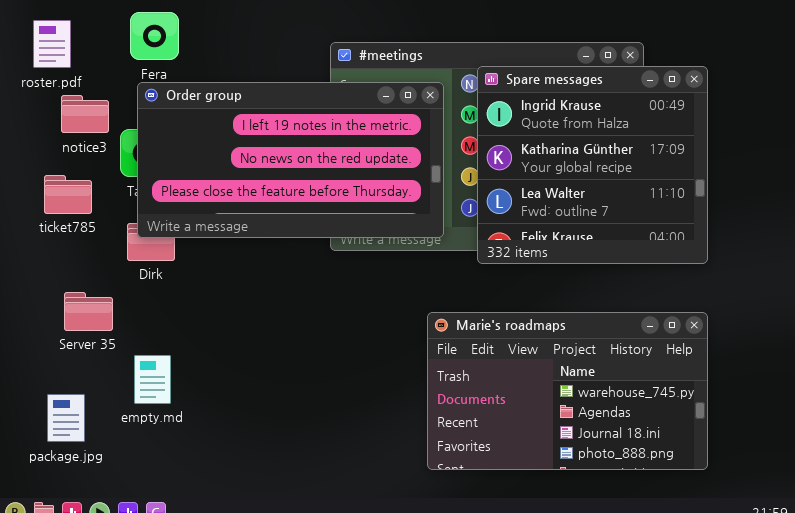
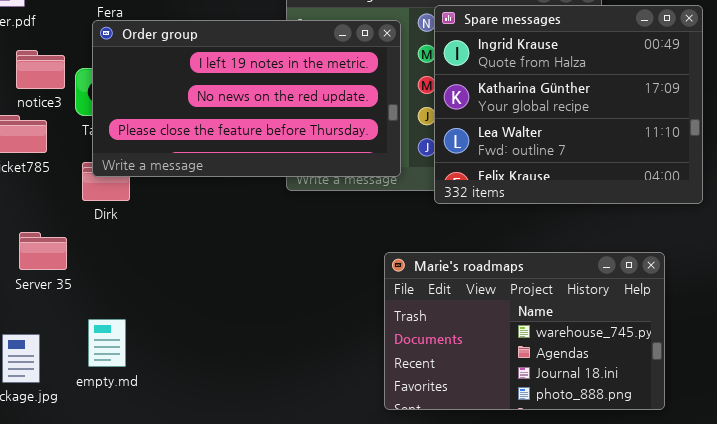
Spare messages: [477,66,708,264] -> [434,5,703,204], resized
notice3: [61,95,109,133] -> [16,50,65,89], moved
empty.md: [134,355,171,404] -> [88,319,126,367], moved

